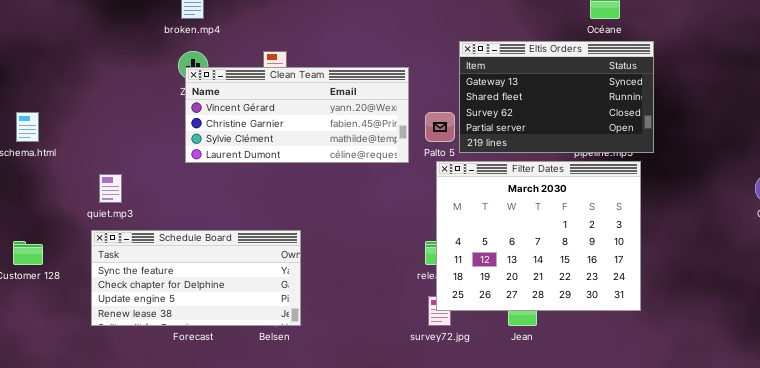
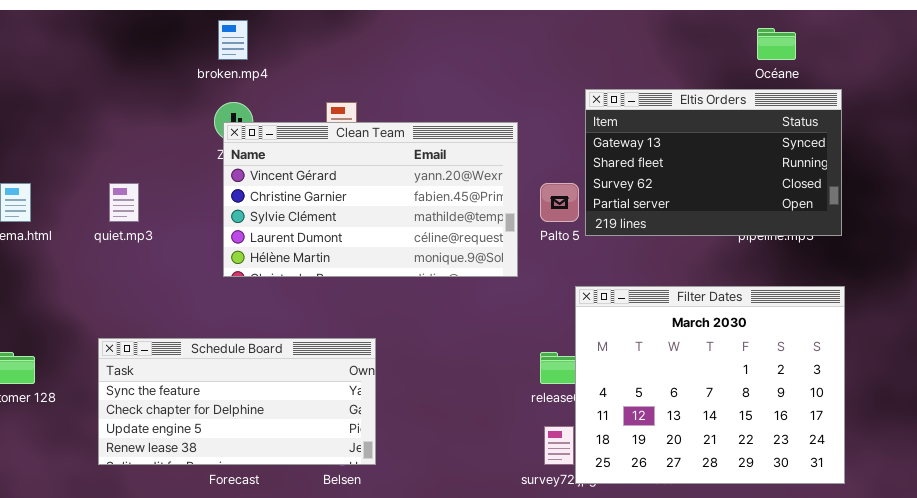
Clean Team: [185,67,409,163] -> [223,122,518,277], resized
Filter Dates: [436,161,641,311] -> [575,286,845,484], moved
quiet.mp3: [99,174,122,203] -> [109,183,139,222], moved

